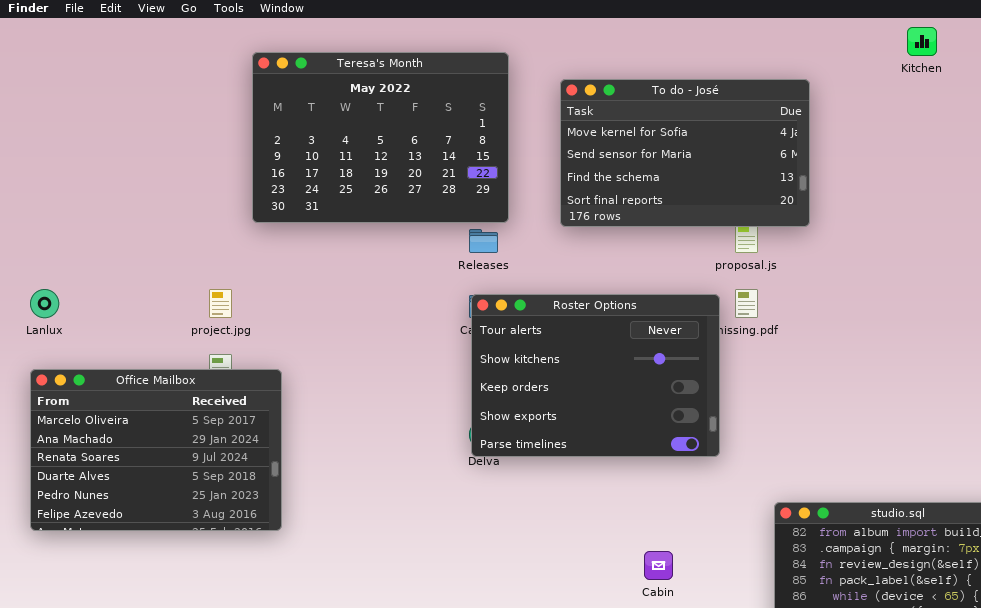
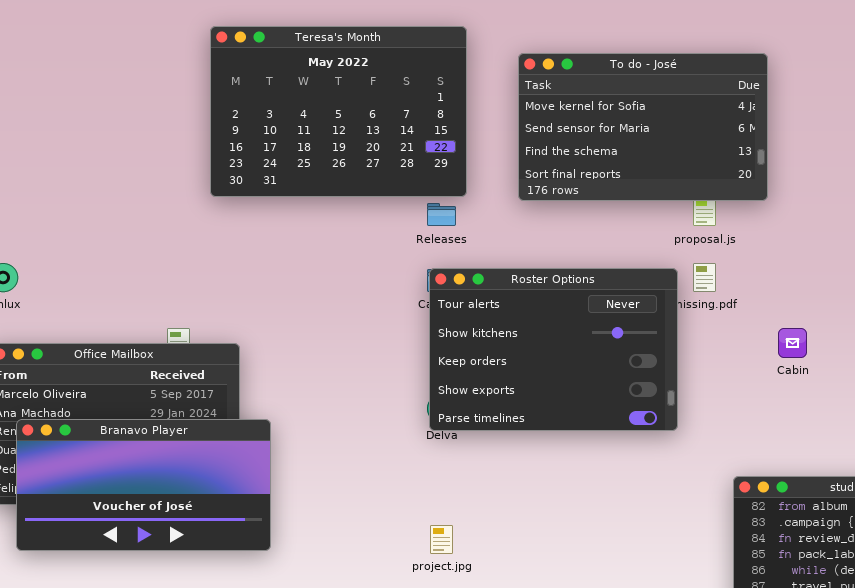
project.jpg: [209,289,232,318] -> [430,525,453,554], moved
Branavo Player: none -> [16,419,271,551], opened
Cabin: [644,551,673,580] -> [778,328,807,358], moved

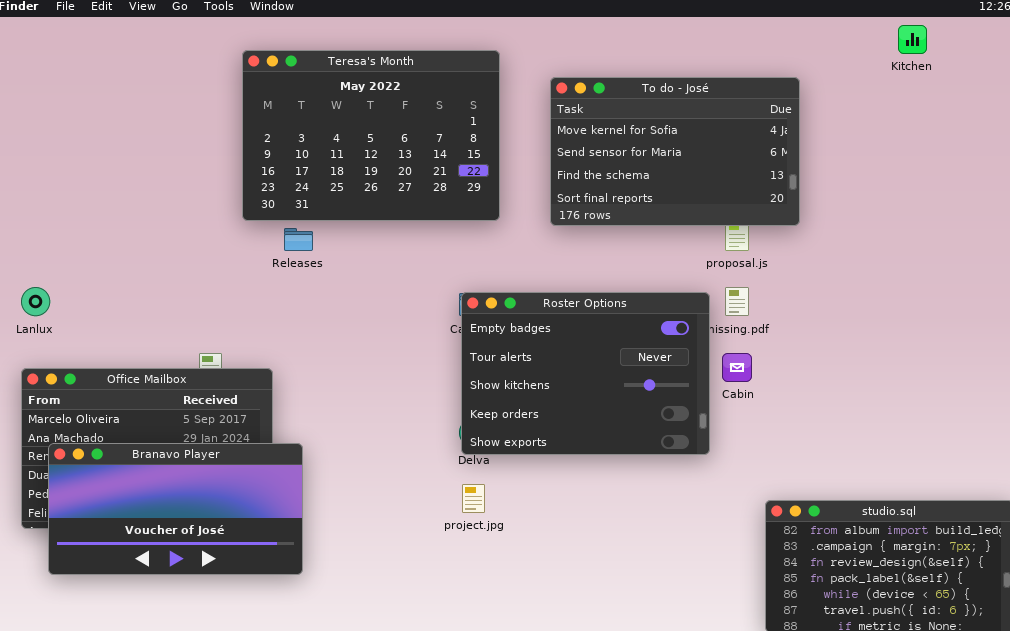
Releases: [427,203,456,226] -> [284,228,313,251], moved
Roster Options: [429,268,678,431] -> [461,292,710,455], scrolled up 1 row
Cabin: [778,328,807,358] -> [722,353,752,382], moved
project.jpg: [430,525,453,554] -> [462,484,485,513], moved

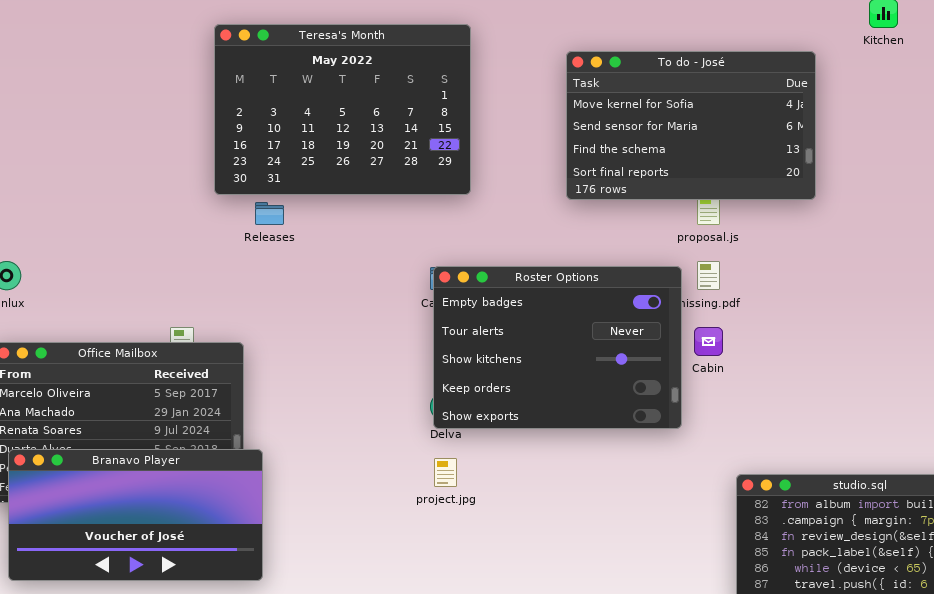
To do - José: [550,77,800,226] -> [566,51,816,200], moved
Branavo Player: [48,443,303,575] -> [8,449,263,581], moved

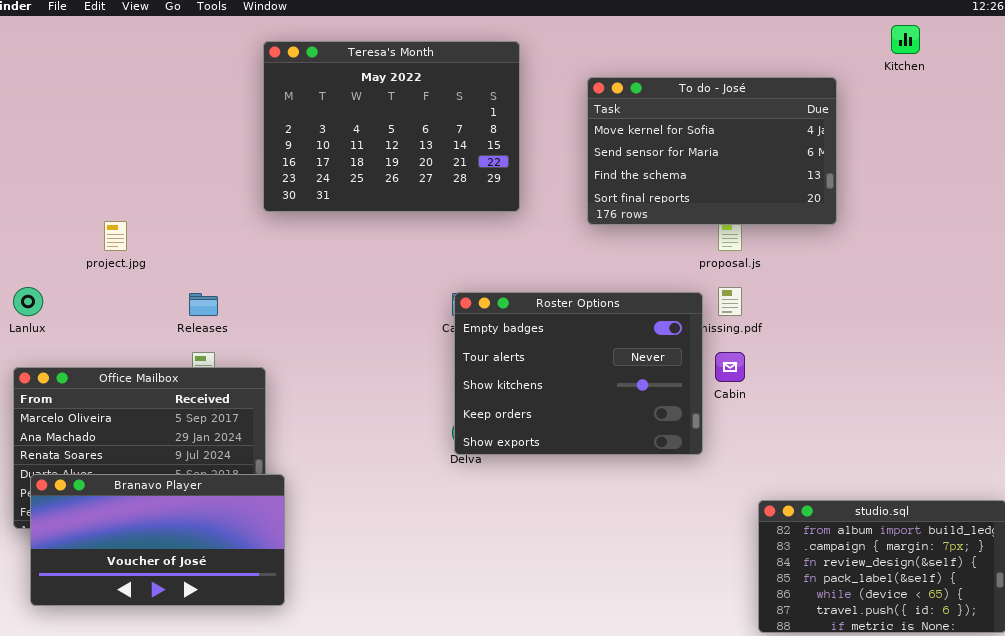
Teresa's Month: [214,24,471,195] -> [263,41,520,212], moved
Releases: [255,202,284,225] -> [189,293,218,316], moved
project.jpg: [434,458,457,487] -> [104,221,127,251], moved

